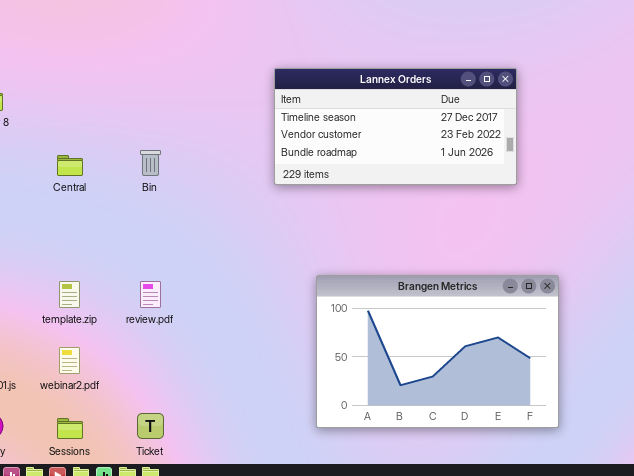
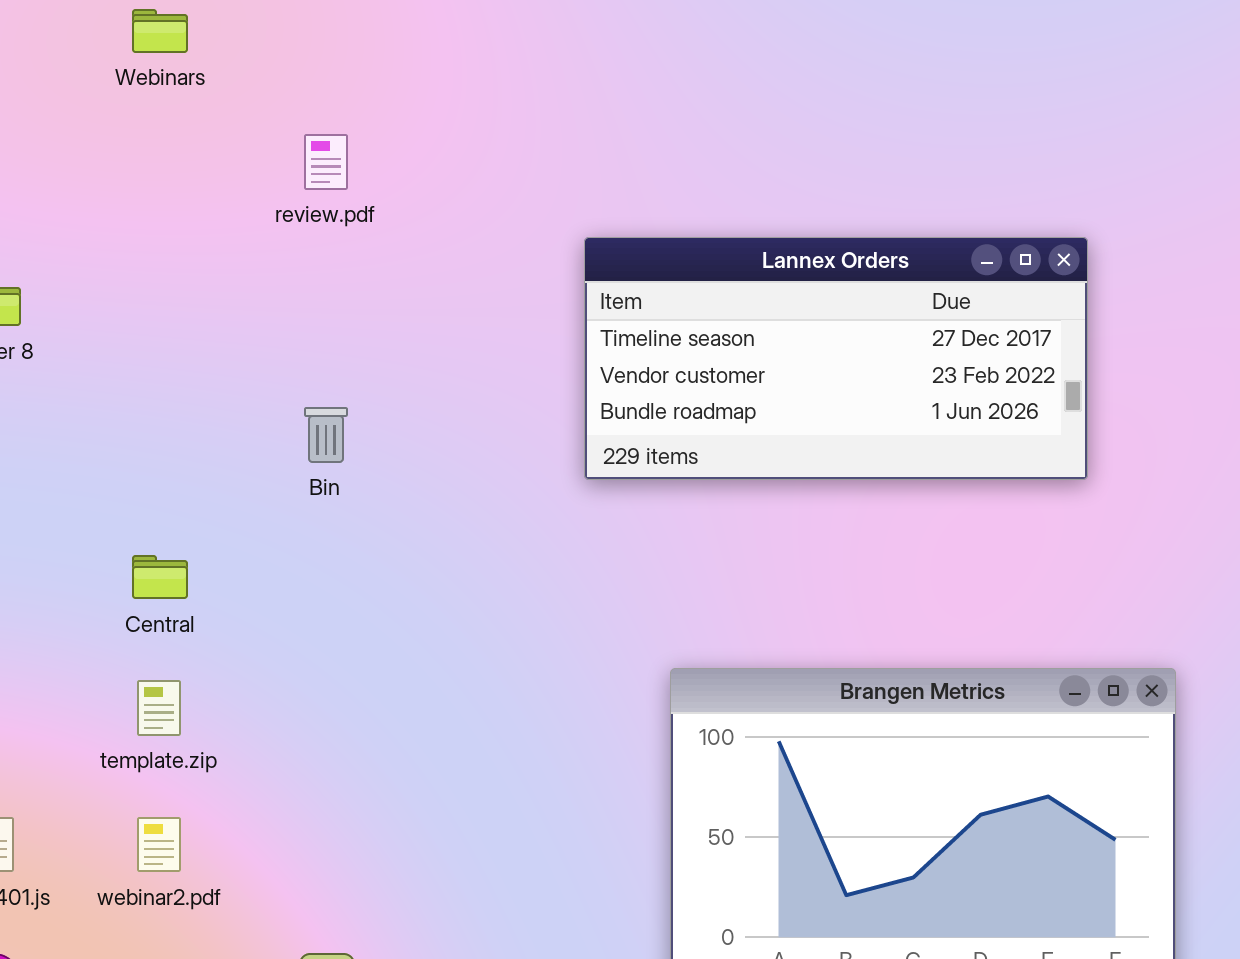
Central: [57,155,83,176] -> [132,555,188,599], moved
review.pdf: [140,281,161,308] -> [304,134,348,190], moved

